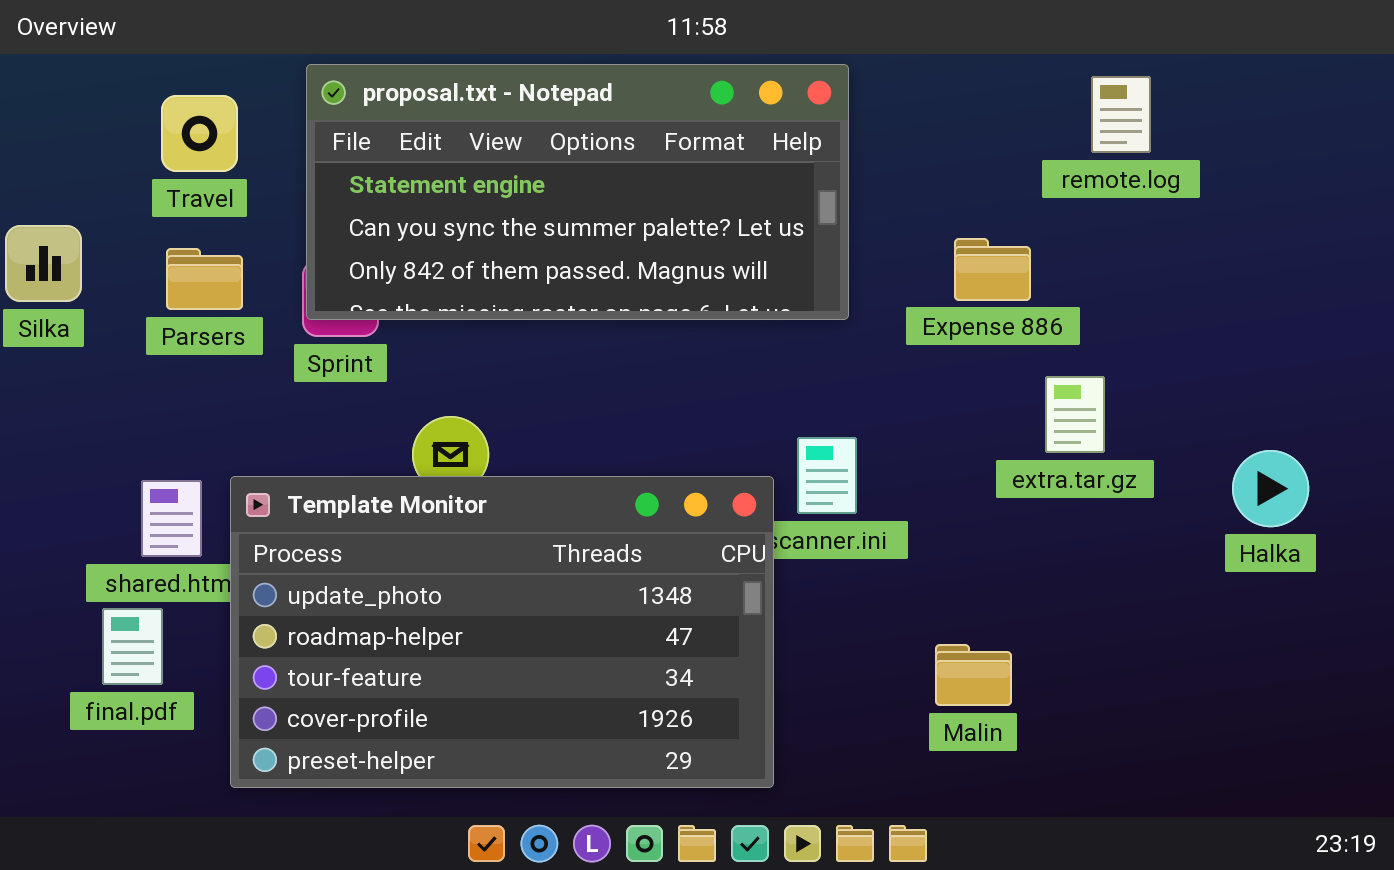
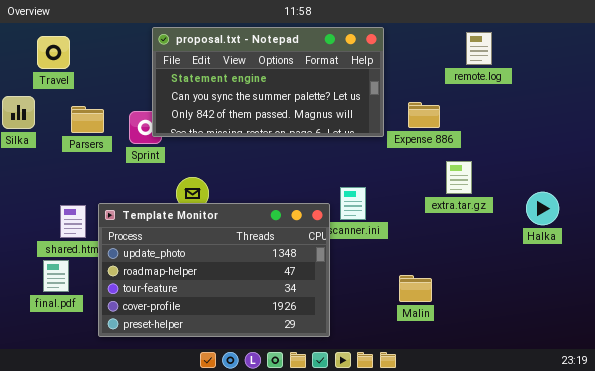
proposal.txt - Notepad: [306,64,849,320] -> [152,27,384,137], moved
Travel: [161,95,238,172] -> [37,36,70,69], moved

